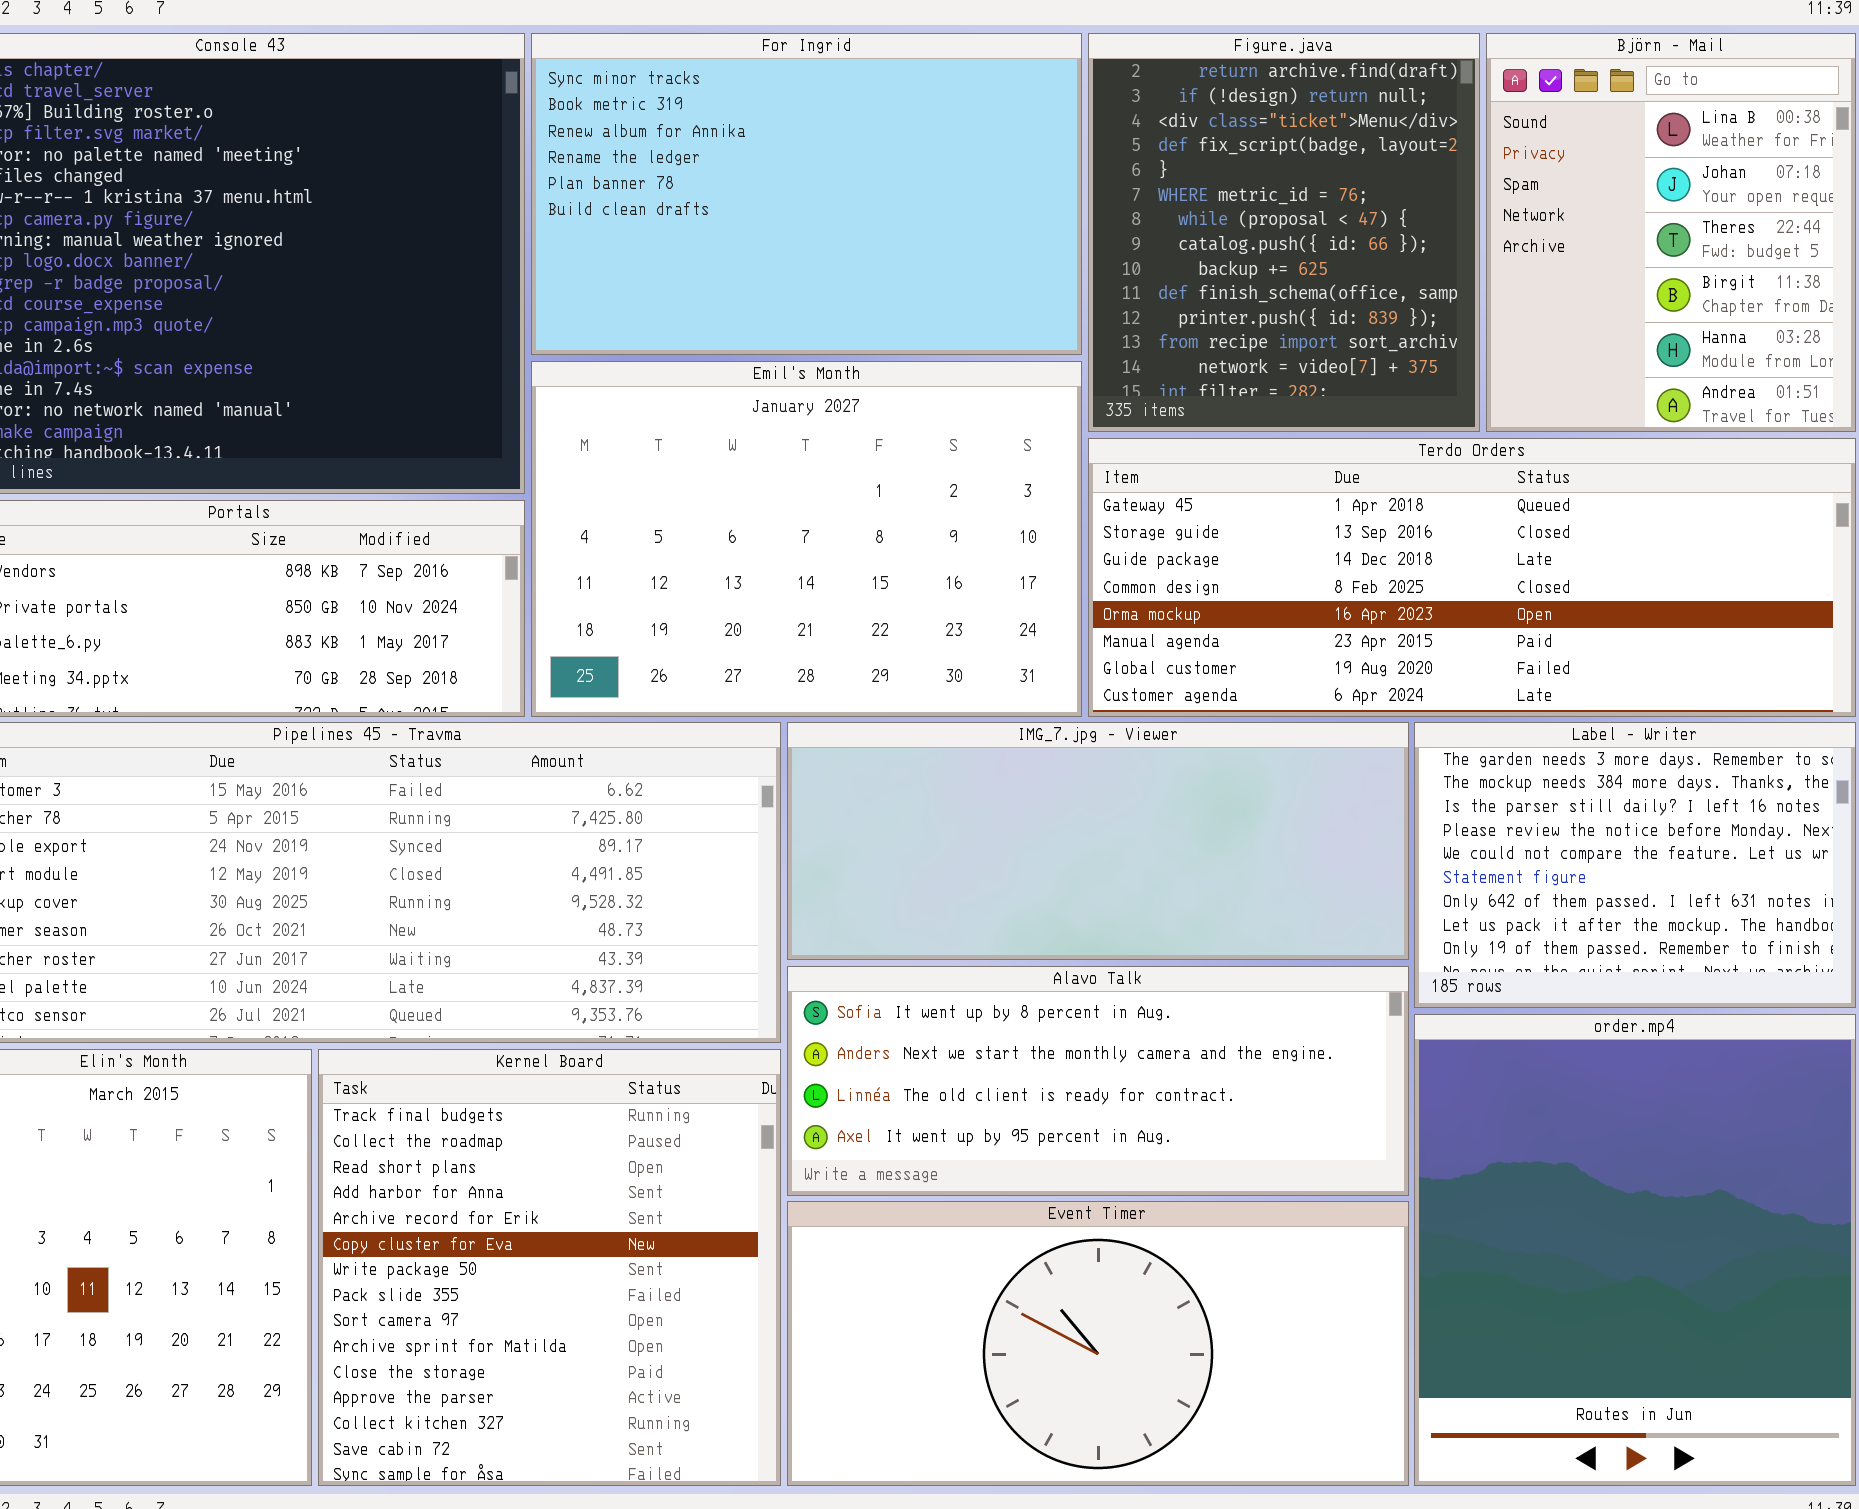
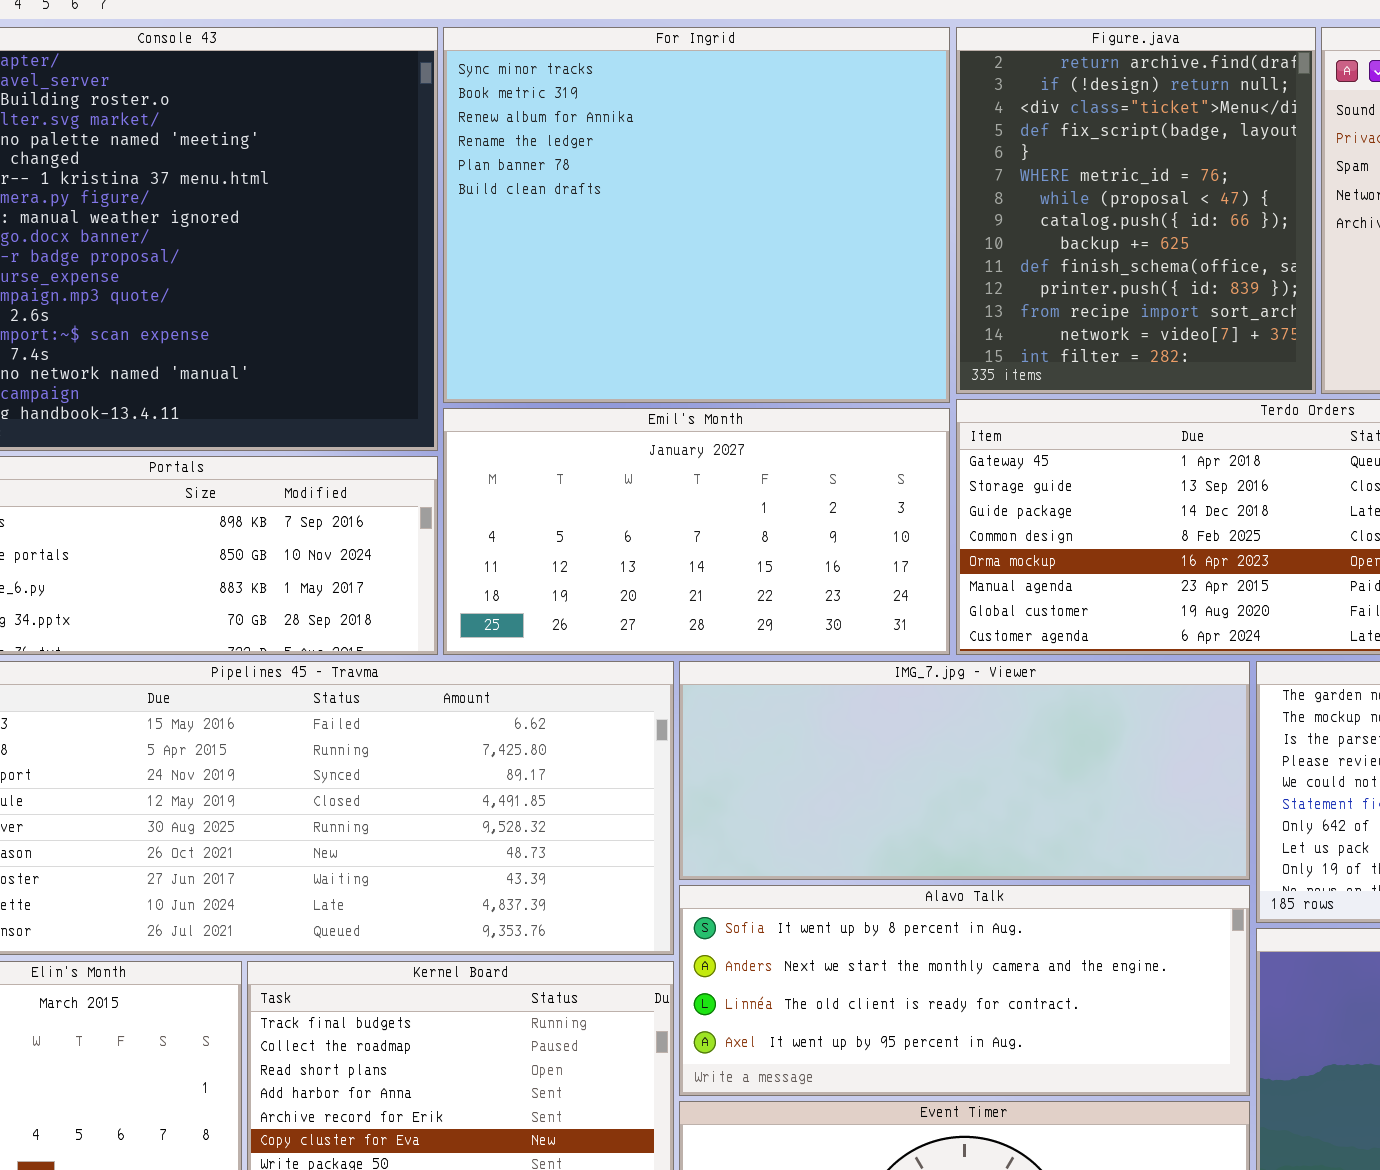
For Ingrid: [531,33,1082,355] -> [443,27,950,403], resized
Emil's Month: [531,361,1082,717] -> [443,408,950,655], resized

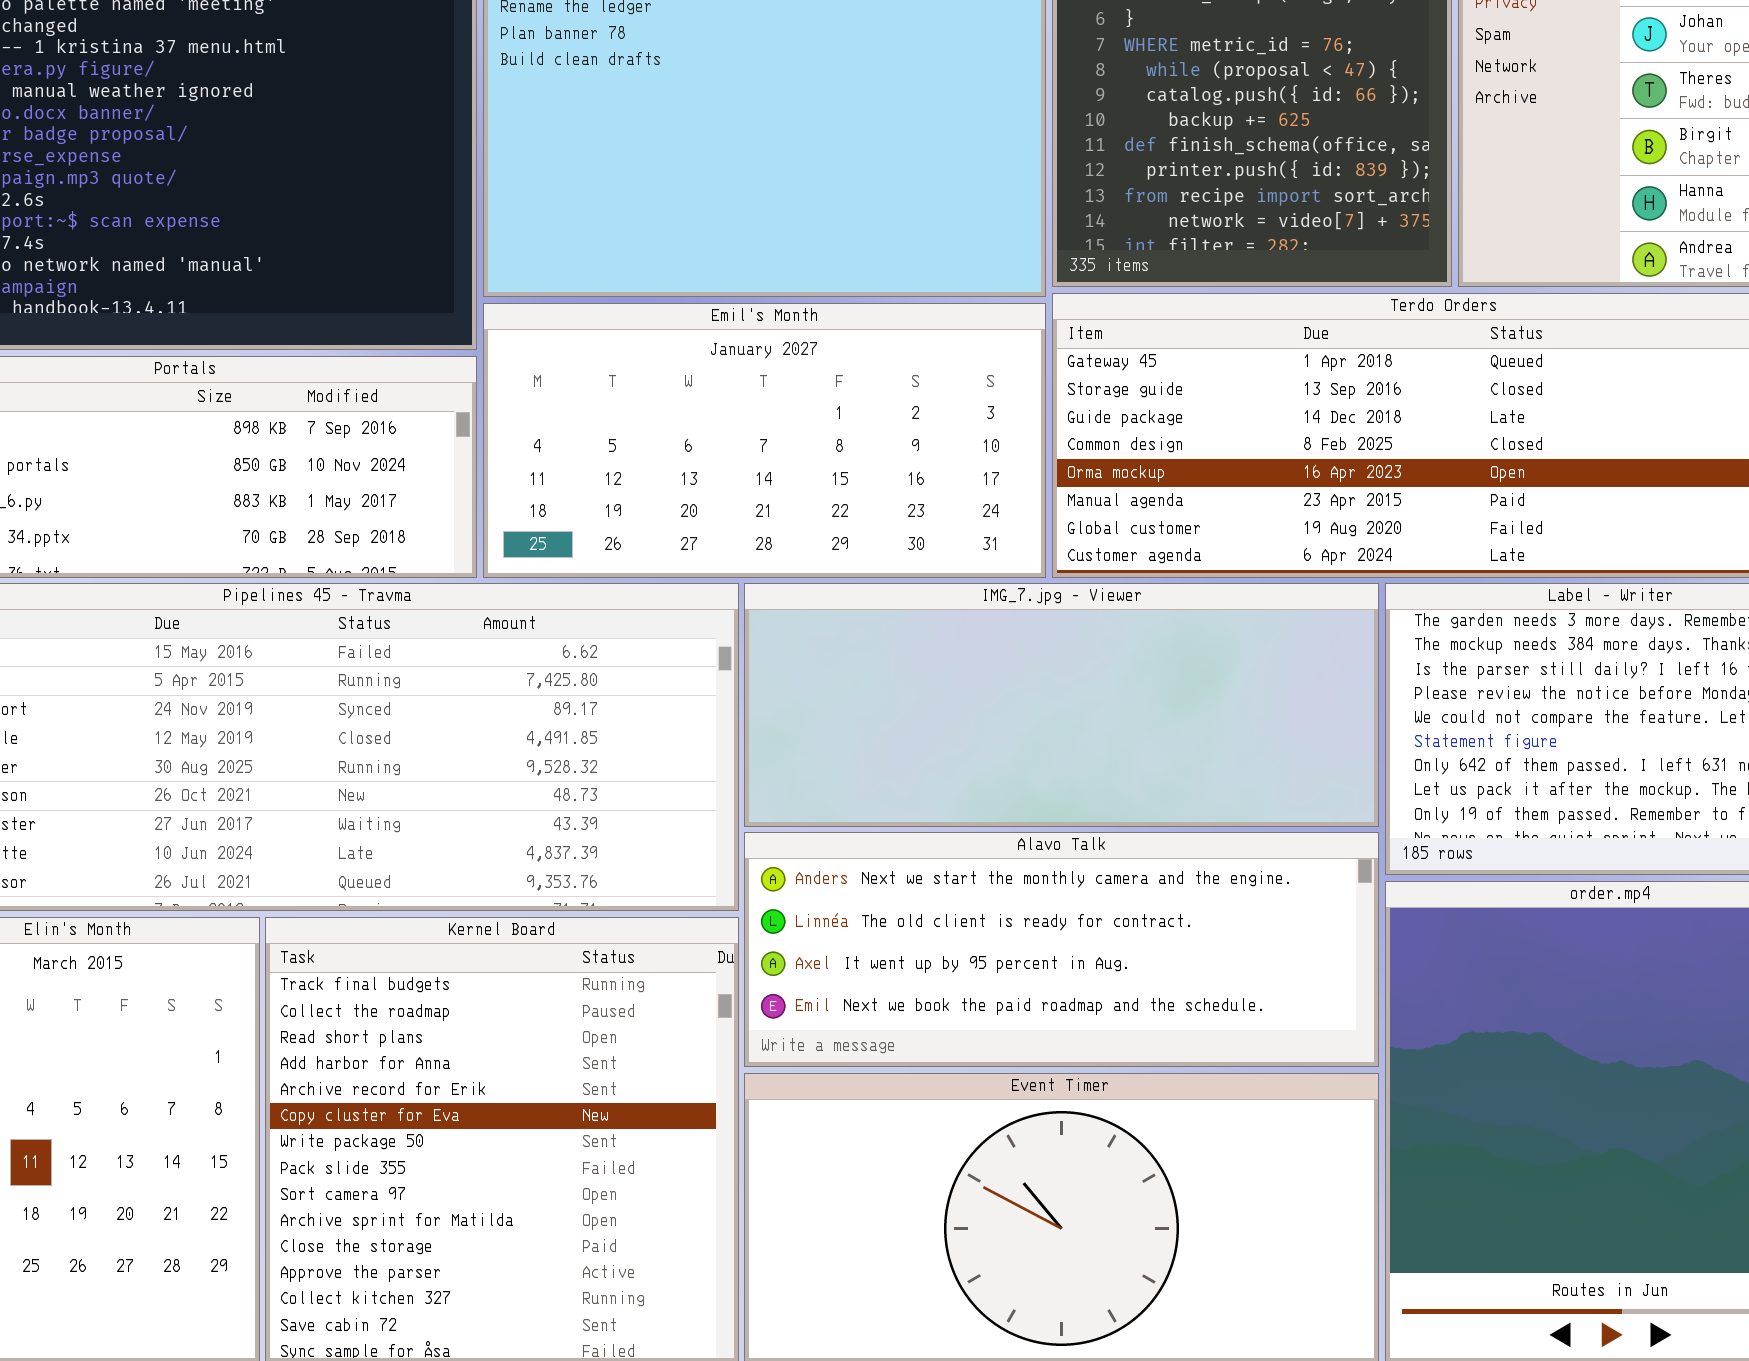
Alavo Talk: [679,885,1250,1096] -> [744,832,1379,1067], scrolled down 1 row

